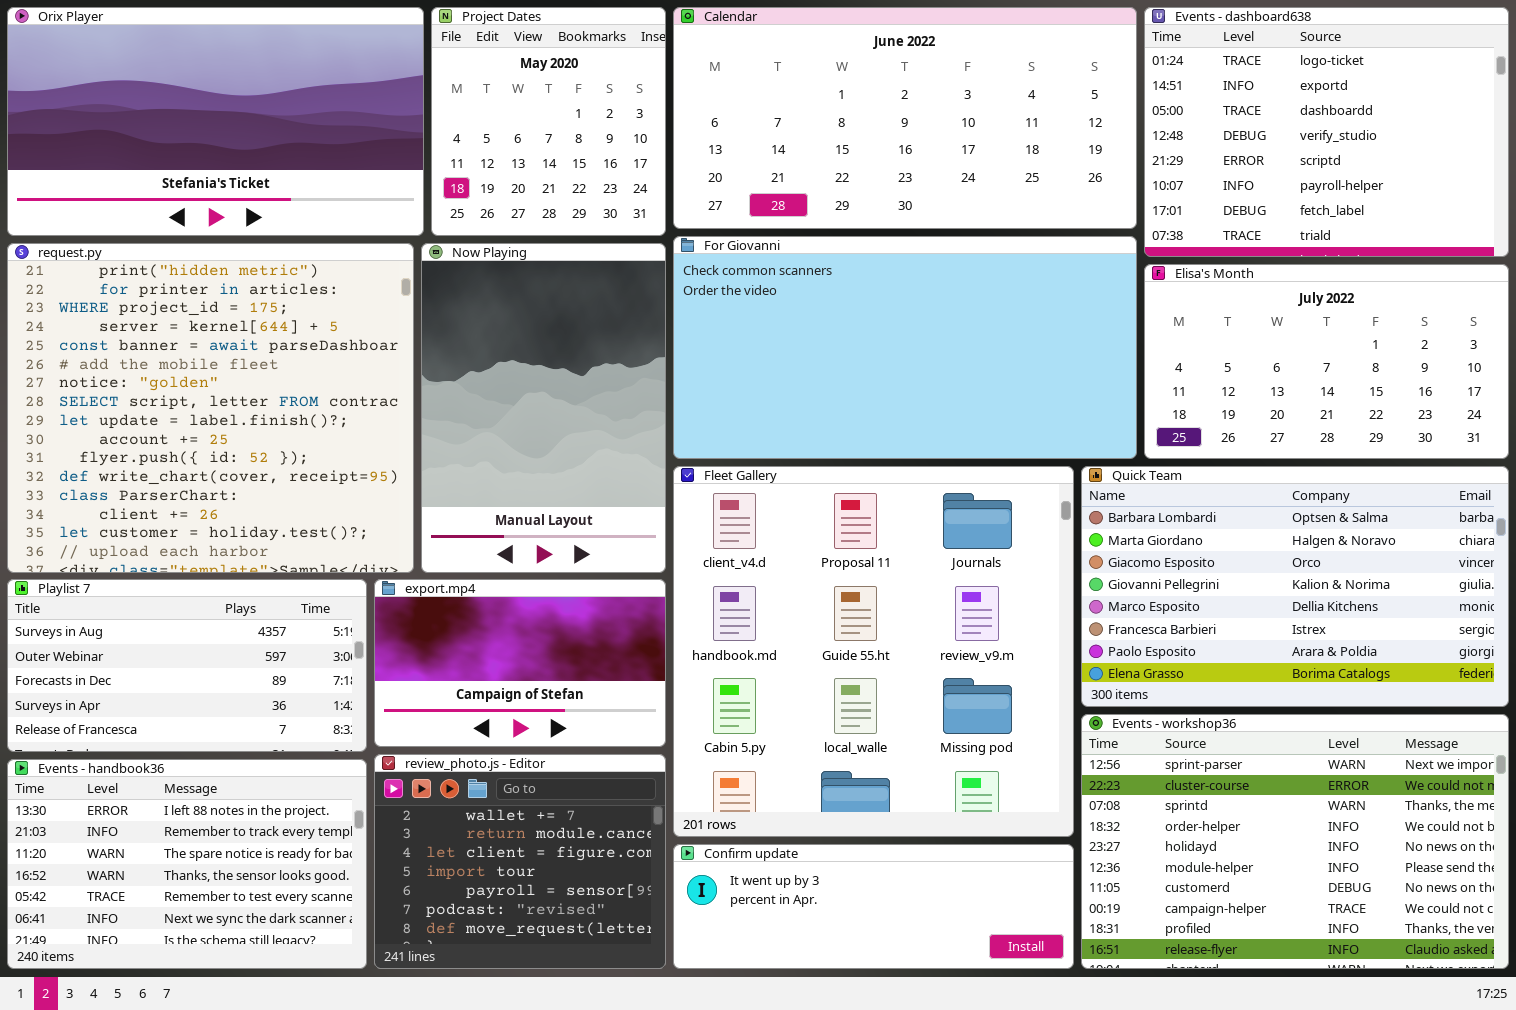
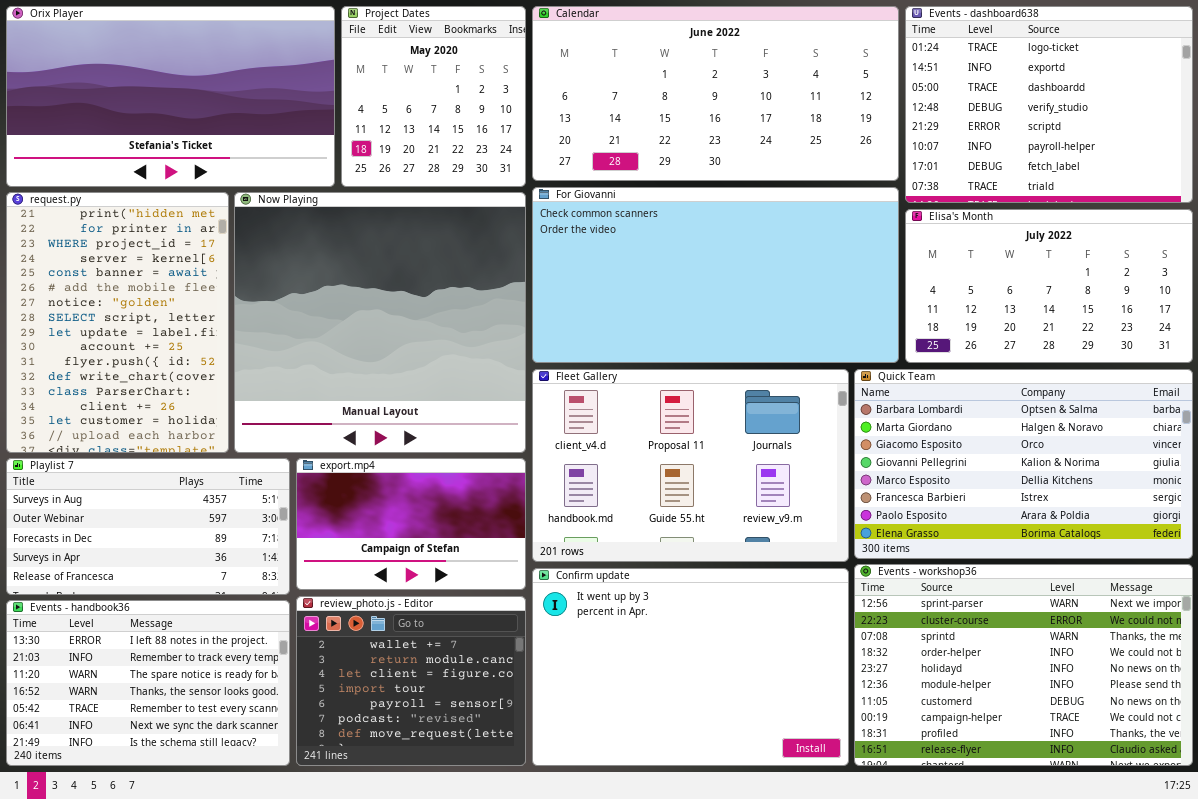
request.py: [7,243,414,573] -> [6,192,229,453], resized
Now Playing: [421,243,666,573] -> [234,192,526,453], resized
Fleet Gallery: [673,466,1074,837] -> [532,369,849,562], resized
Confirm update: [673,844,1074,969] -> [532,568,849,766], resized

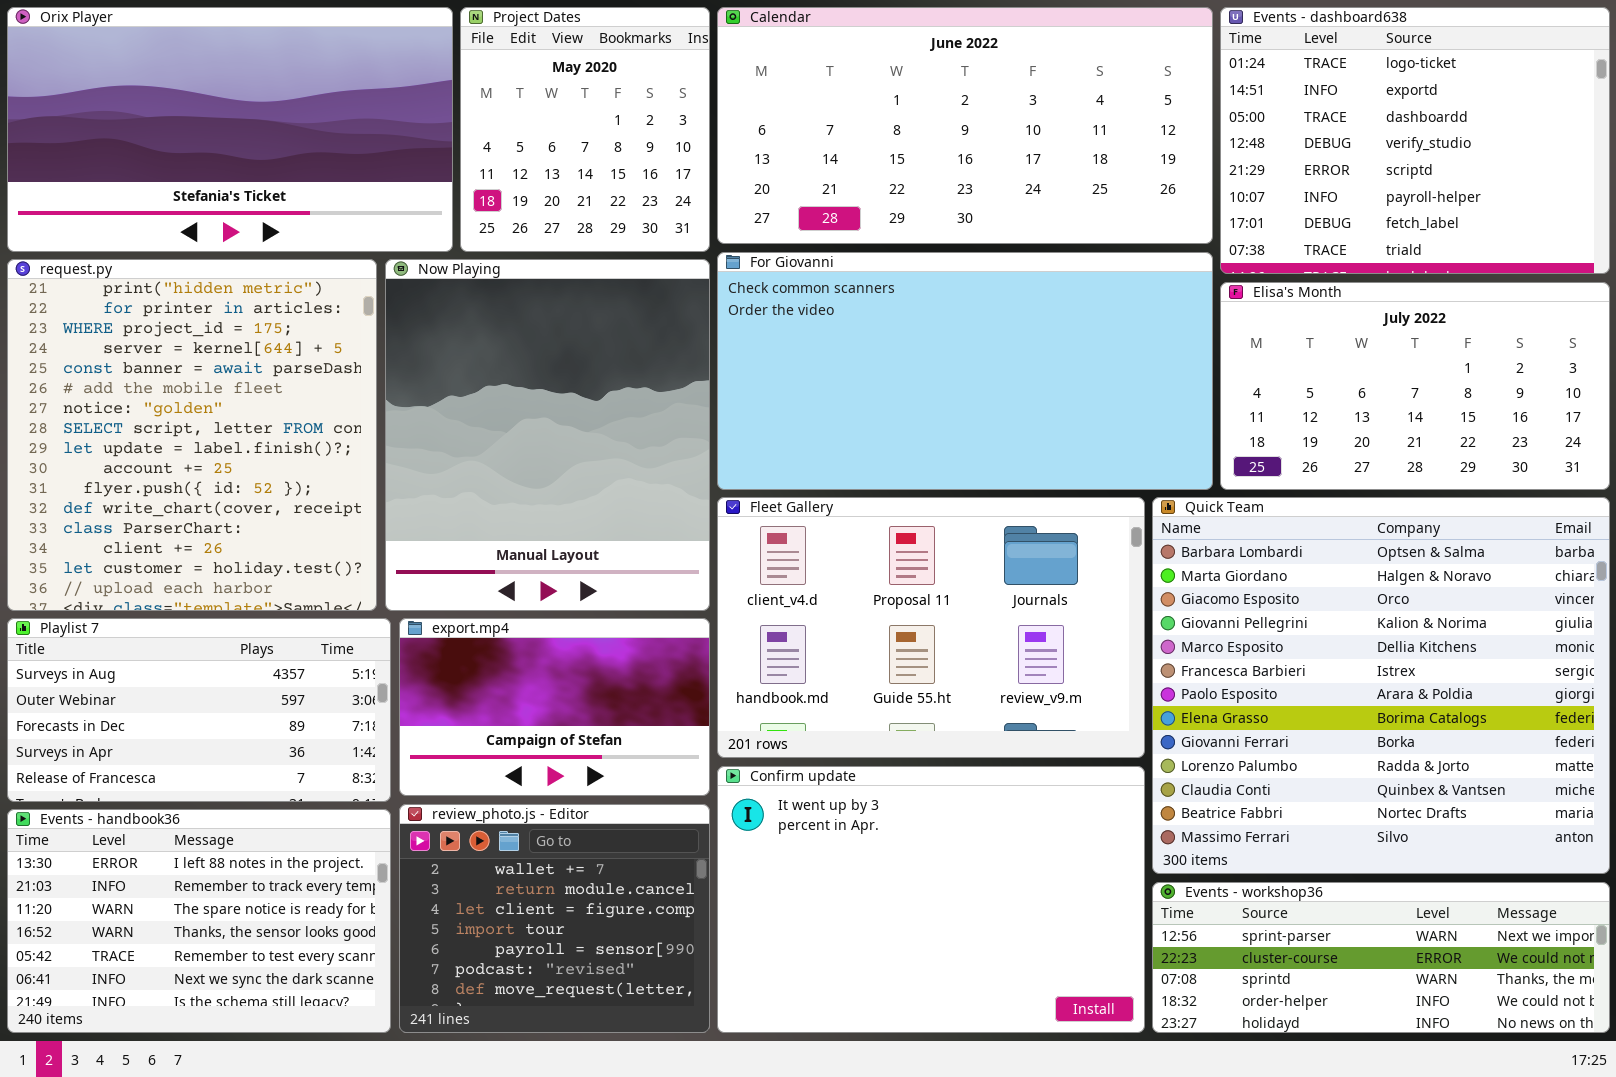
request.py: [6,192,229,453] -> [7,259,377,611], resized
Now Playing: [234,192,526,453] -> [385,259,710,611], resized
Quick Team: [854,369,1193,559] -> [1152,497,1610,874], resized
Events - workshop36: [854,564,1193,766] -> [1152,882,1610,1033], resized

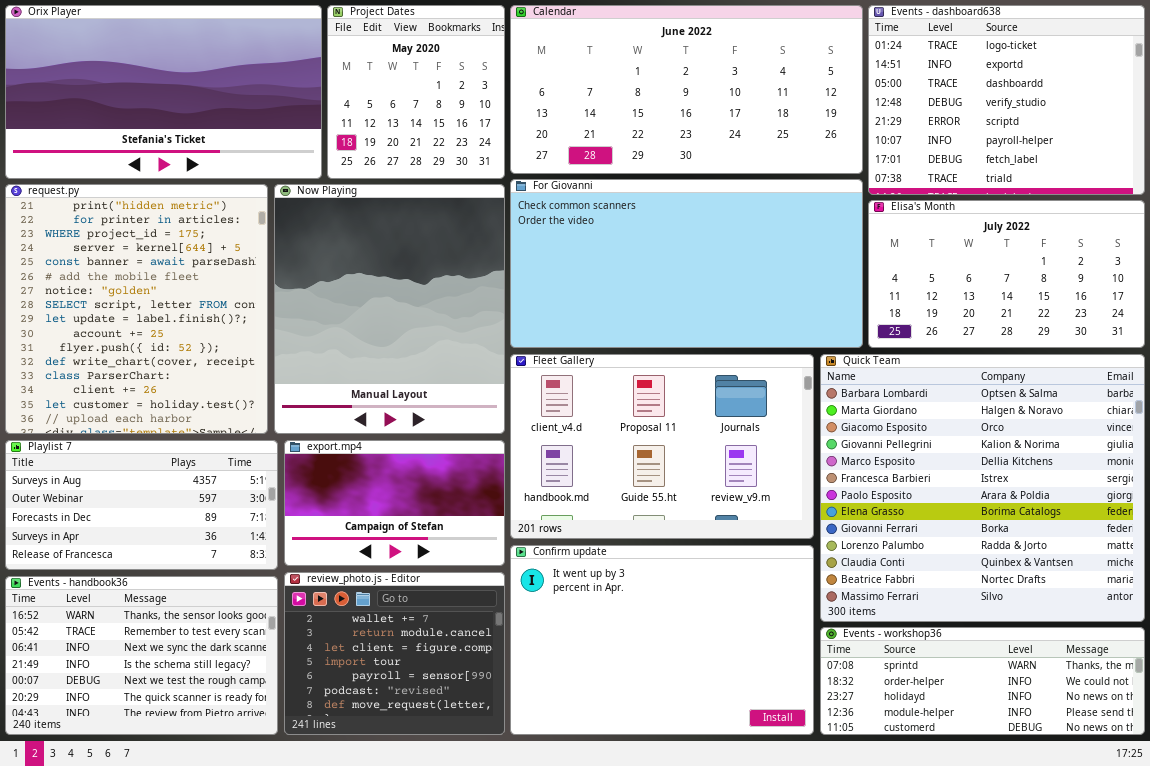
Events - handbook36: [7,809,391,1033] -> [5,576,278,735], scrolled down 3 rows
Events - workshop36: [1152,882,1610,1033] -> [820,627,1145,735], scrolled down 2 rows

